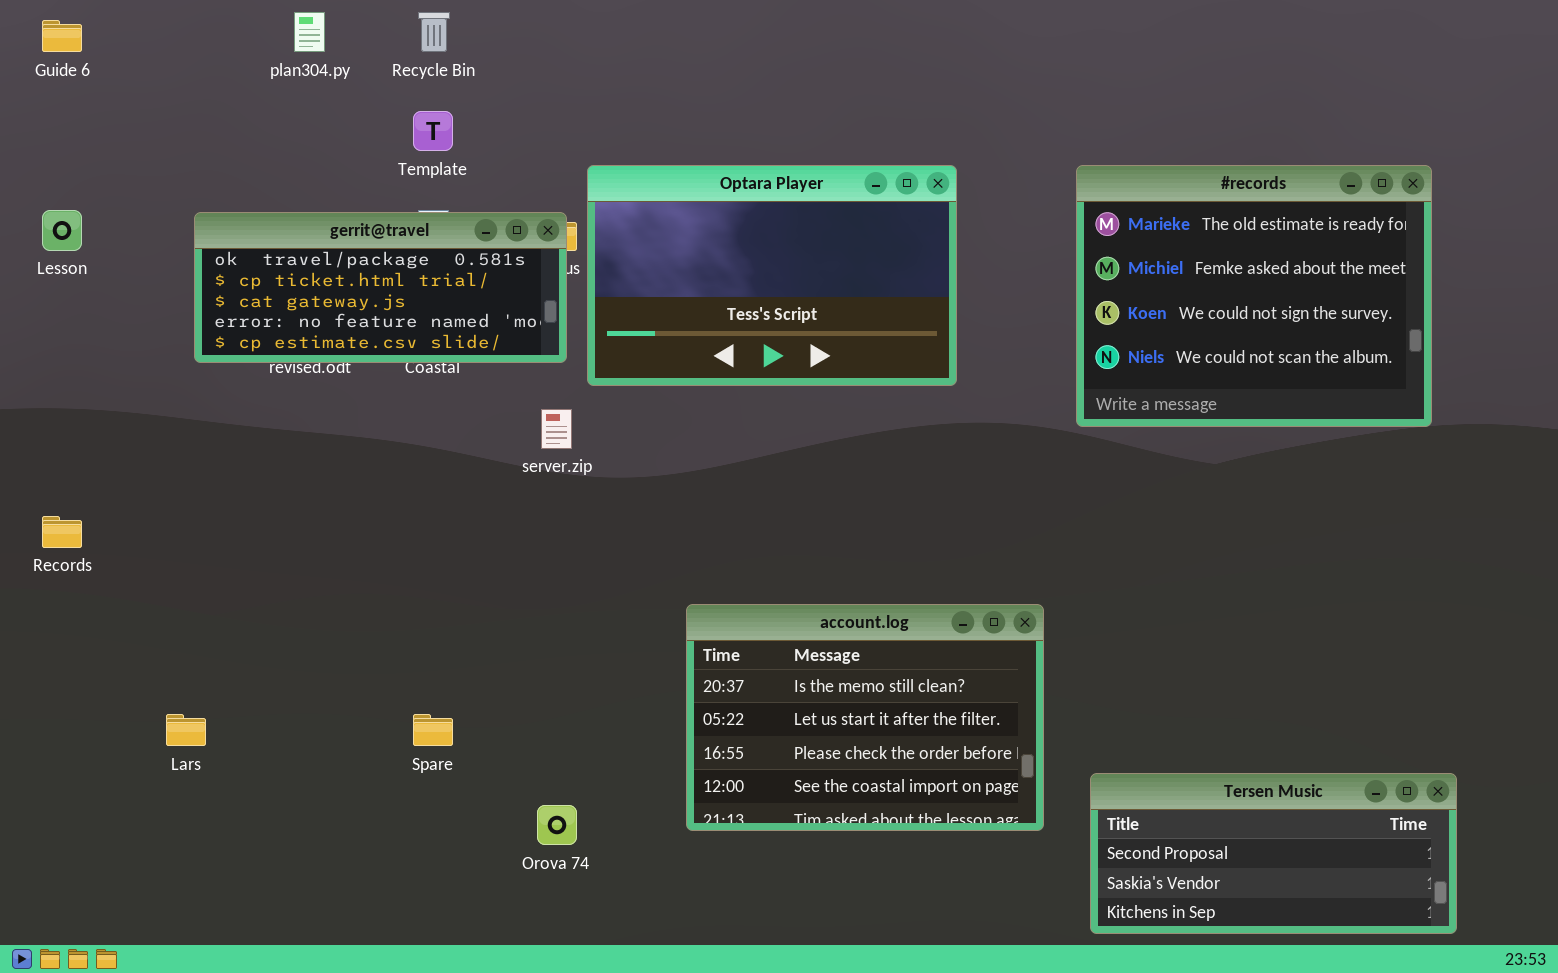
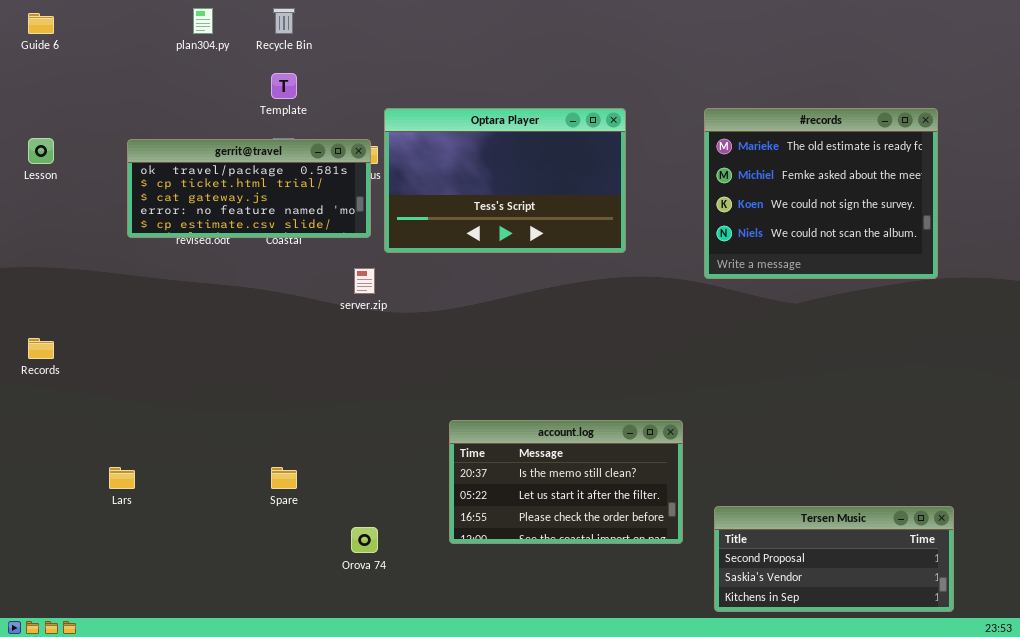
account.log: [686,604,1044,831] -> [449,420,683,544], resized

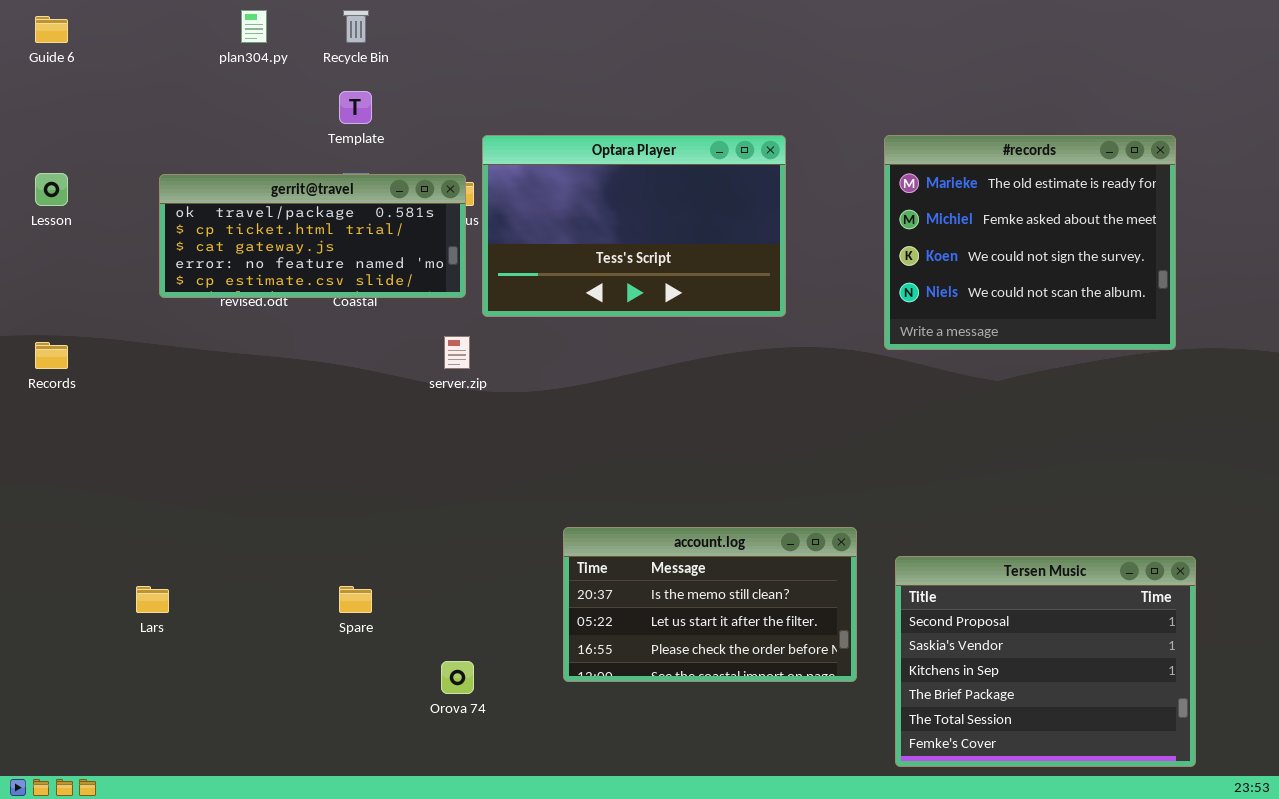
Records: [28,338,54,359] -> [35,342,68,369], moved
Tersen Music: [714,506,954,612] -> [895,556,1196,767], resized

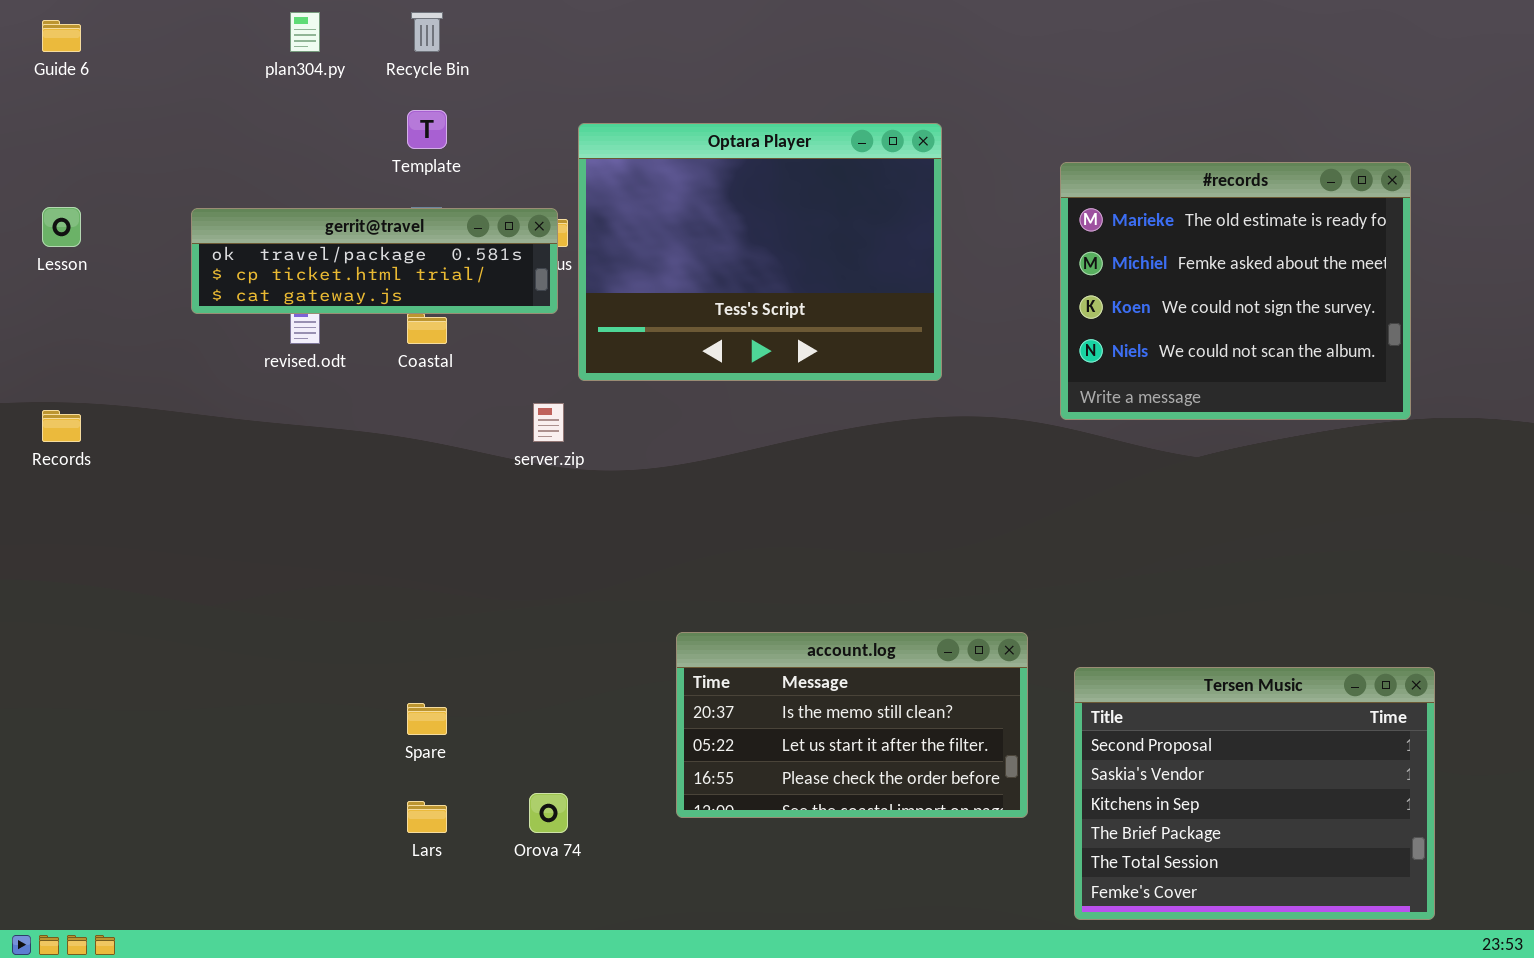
Optara Player: [482,135,786,317] -> [578,123,942,381], resized
gerrit@travel: [159,174,466,298] -> [191,208,558,314], resized
Lars: [136,586,169,613] -> [407,801,447,833], moved

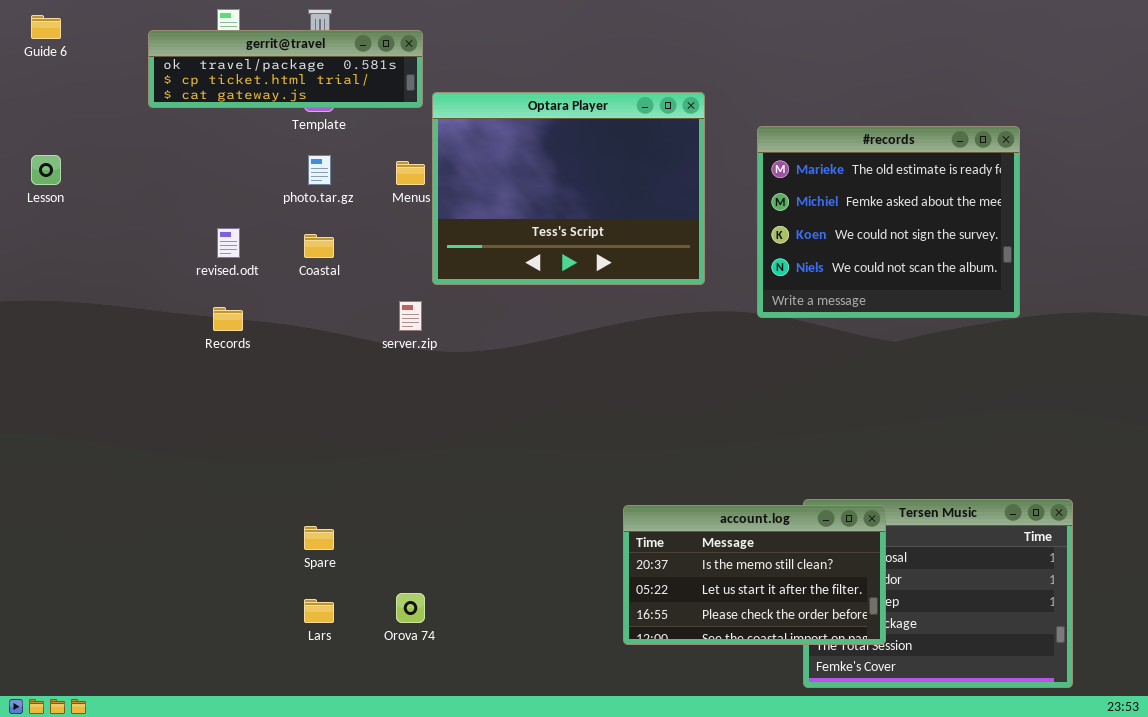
#records: [1060,162,1411,420] -> [757,126,1020,318], moved
gerrit@travel: [191,208,558,314] -> [148,30,423,108], moved
Records: [42,410,81,442] -> [213,307,243,331], moved
account.log: [676,632,1028,818] -> [623,505,886,645], moved

